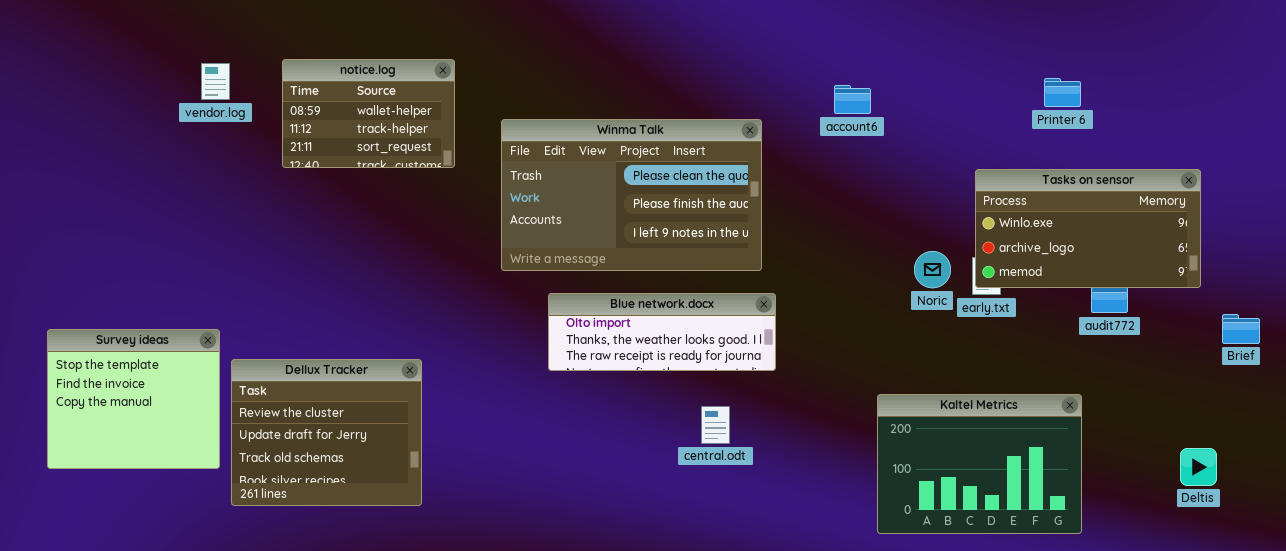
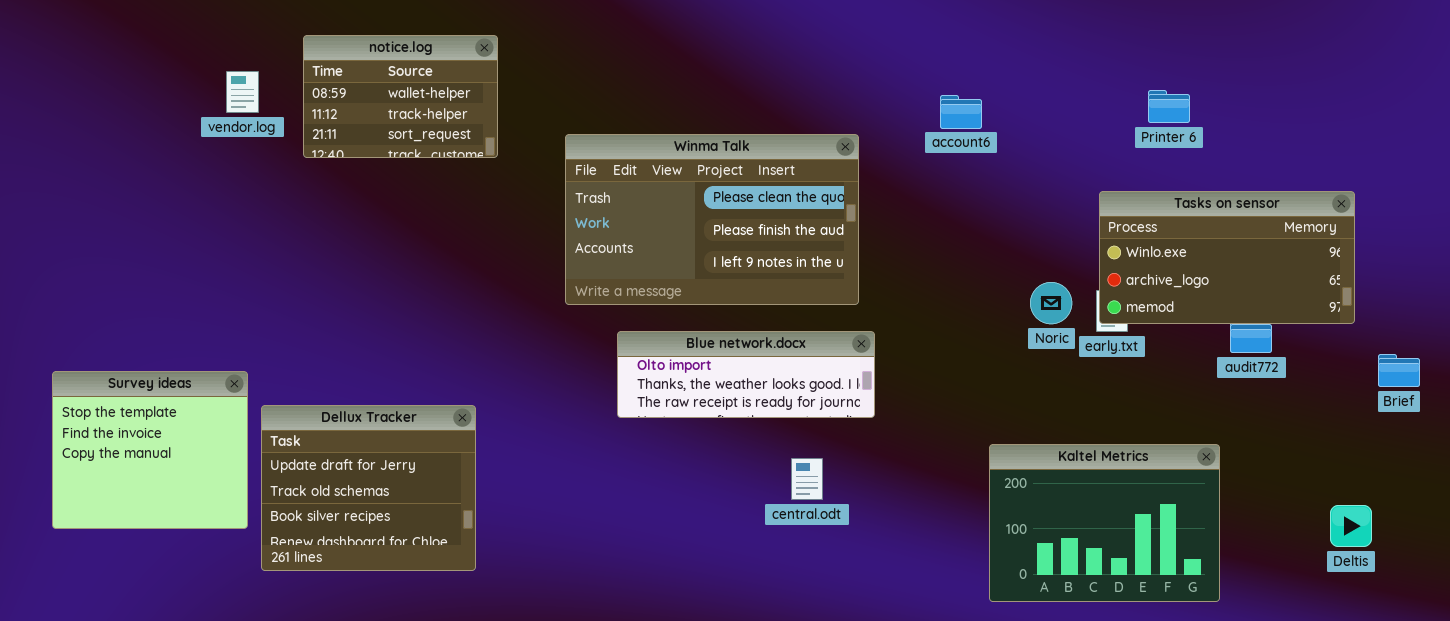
notice.log: [282,59,455,168] -> [303,35,498,158], moved
Printer 6: [1044,78,1081,107] -> [1148,90,1190,123], moved
Dellux Tracker: [231,359,422,506] -> [261,405,476,571], scrolled down 1 row

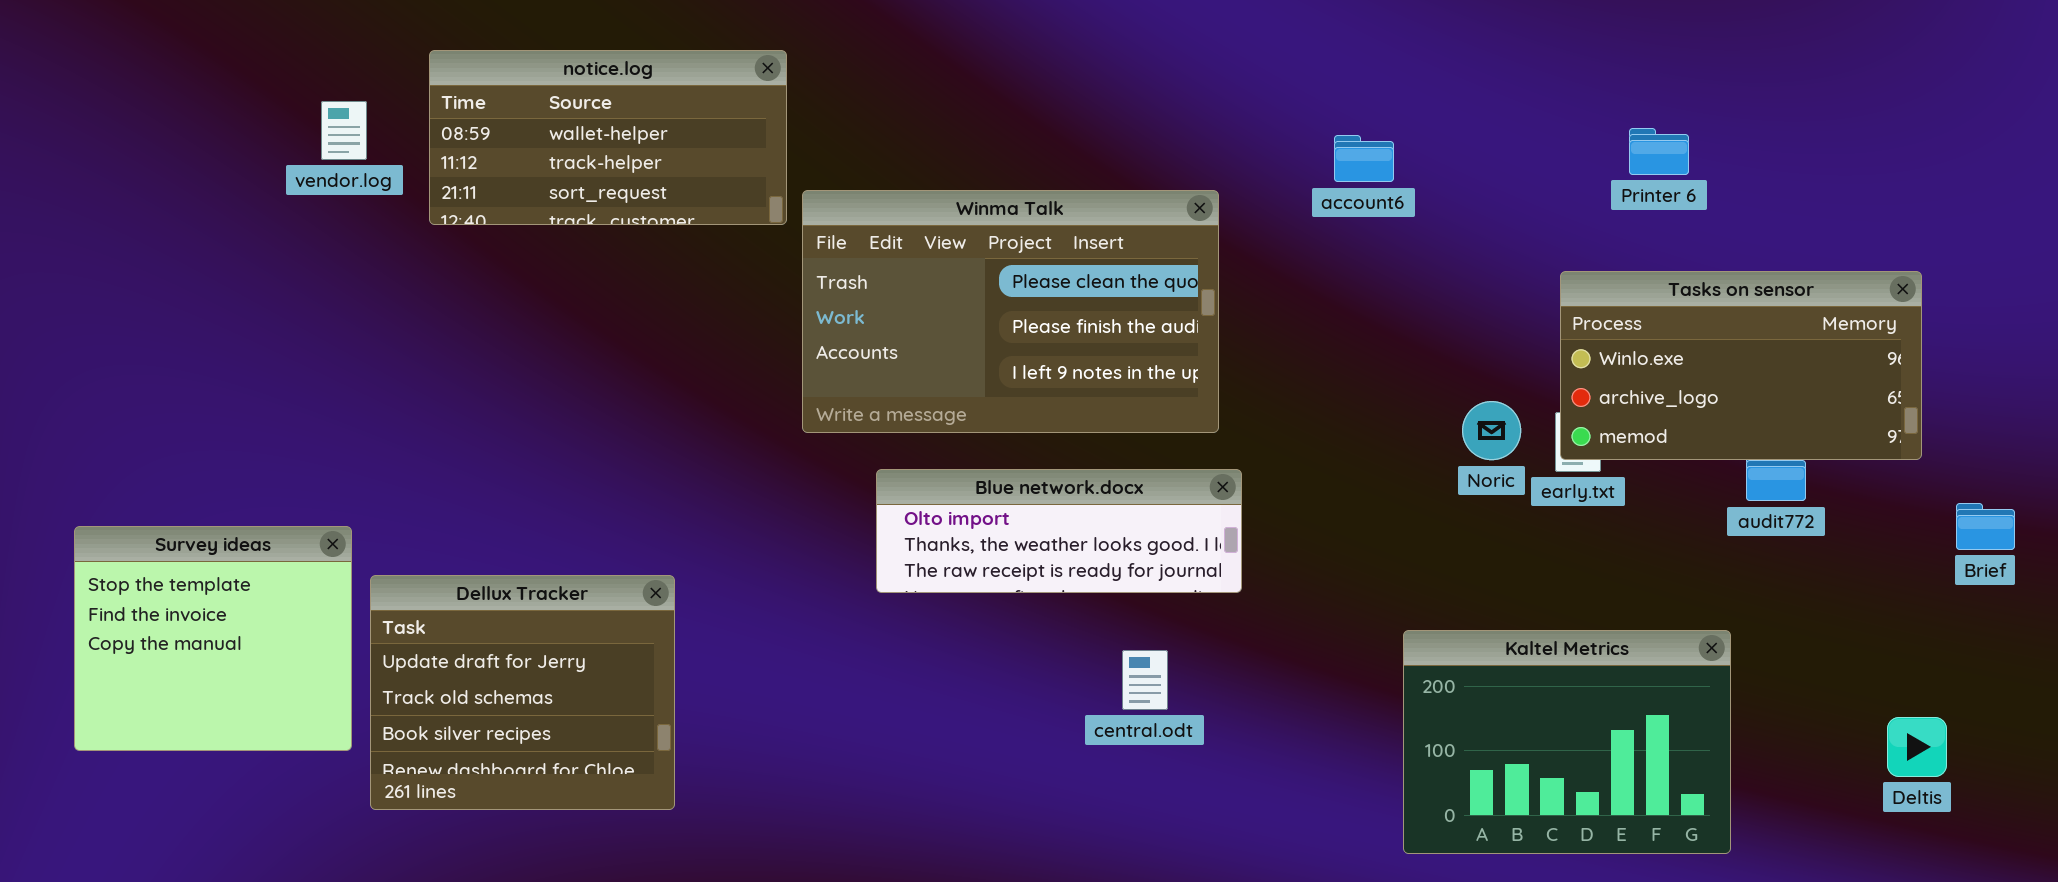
notice.log: [303,35,498,158] -> [429,50,787,225], resized

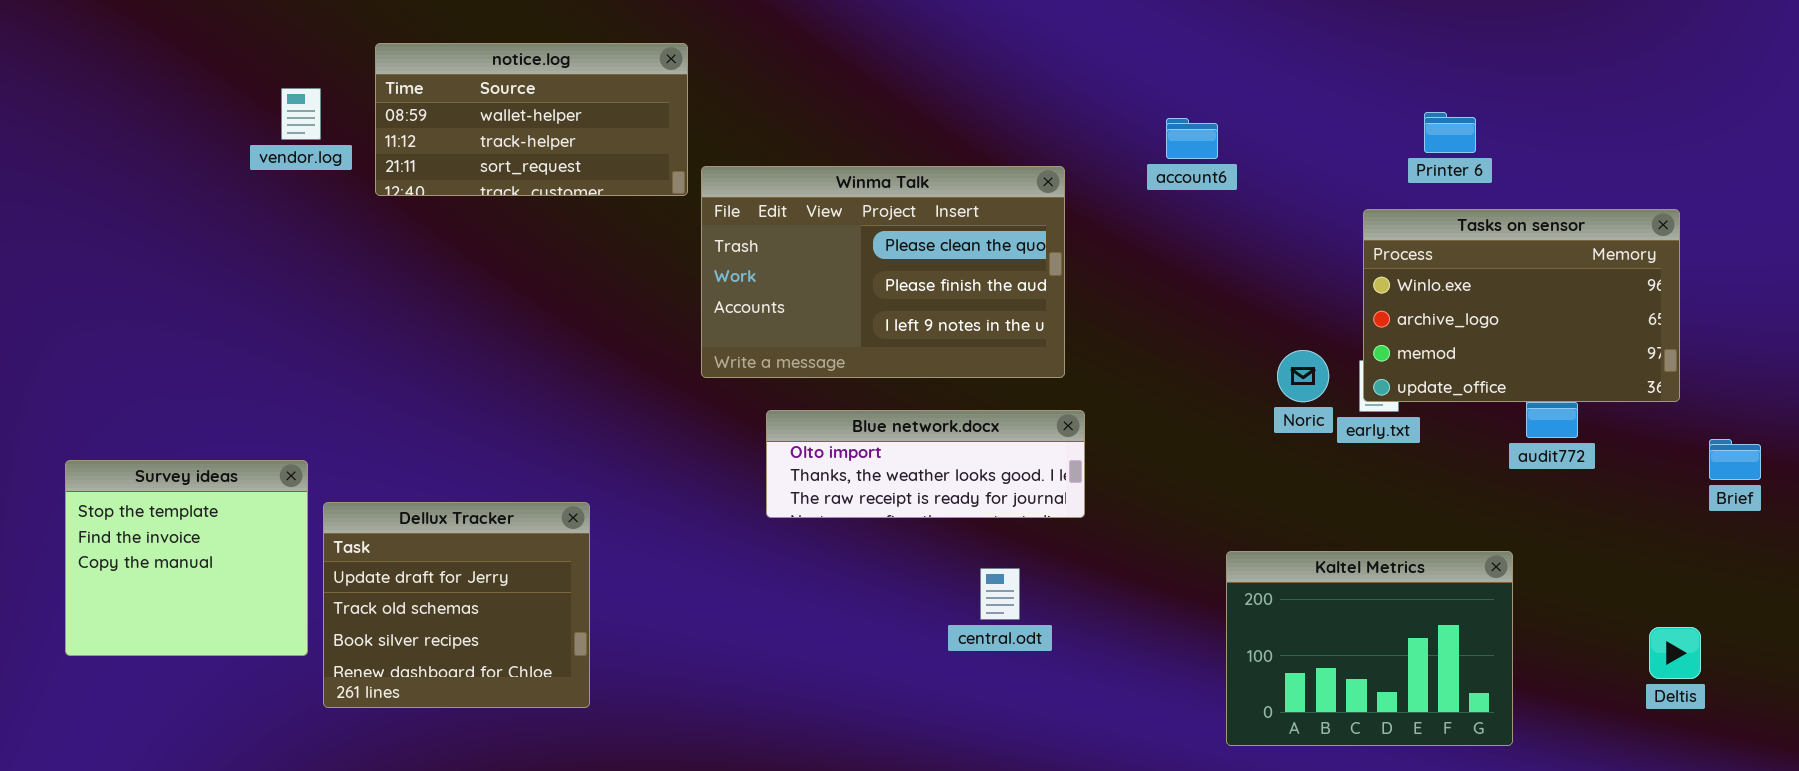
Tasks on sensor: [1560,271,1922,460] -> [1363,209,1680,402], resized

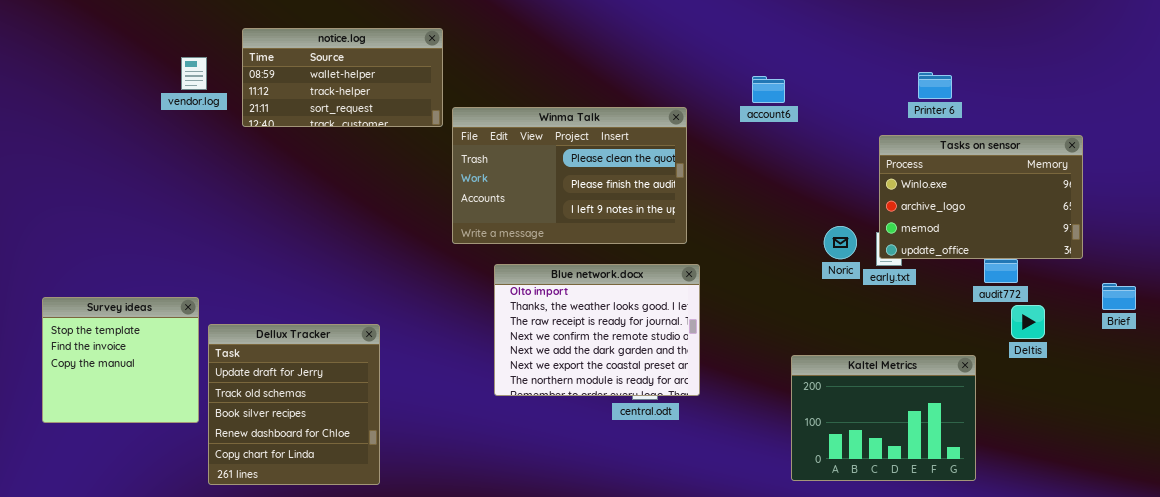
Blue network.docx: [766,410,1085,518] -> [494,264,700,396], resized
Dellux Tracker: [323,502,590,708] -> [208,324,380,485], resized
Deltis: [1649,627,1701,679] -> [1011,305,1045,339], moved

